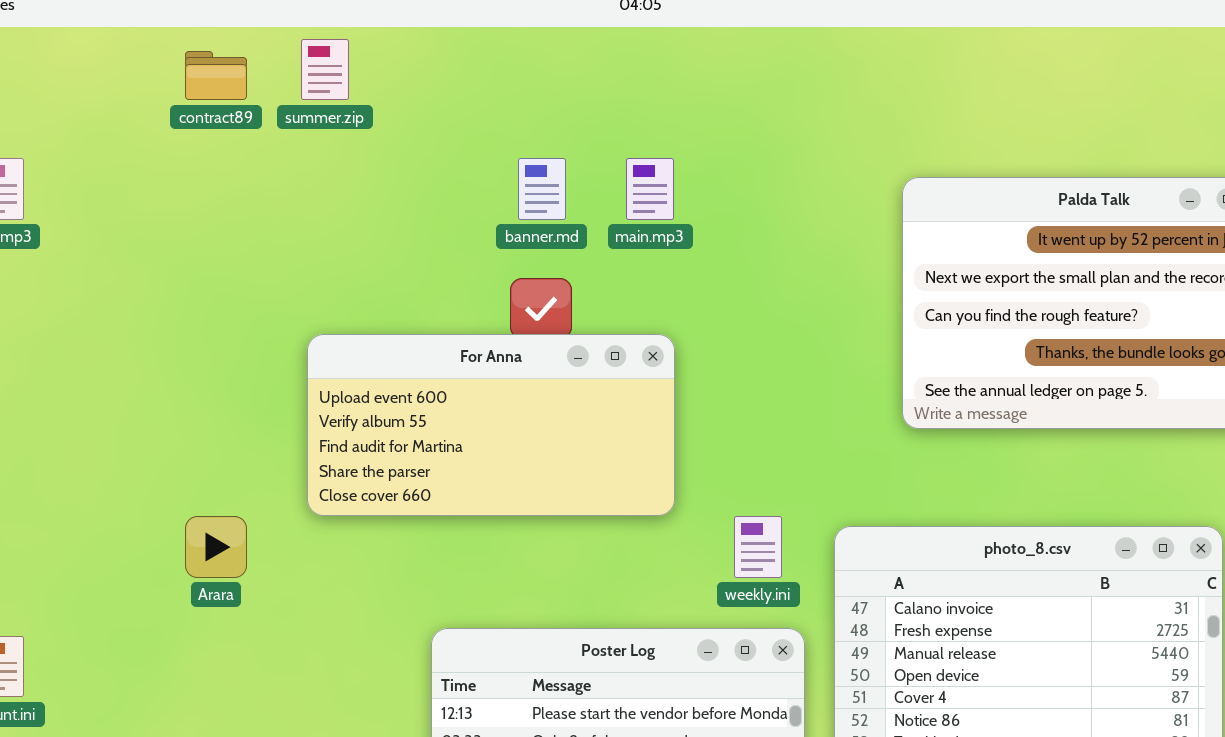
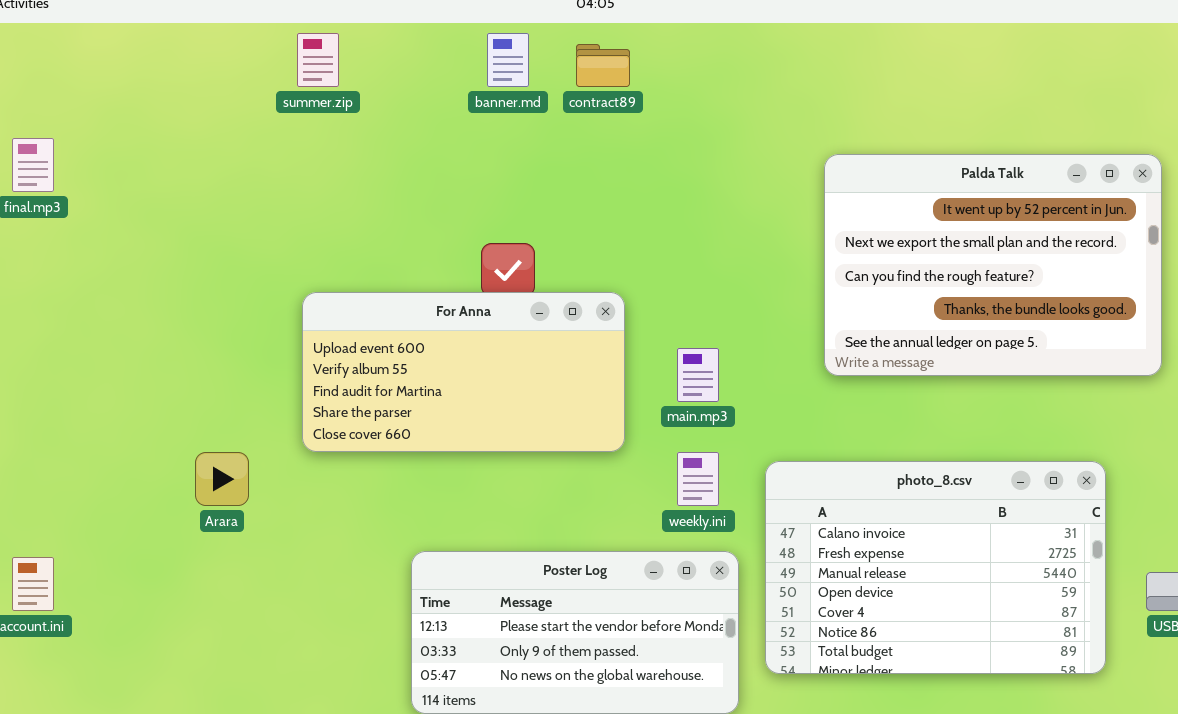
contract89: [185,51,247,100] -> [576,44,630,87], moved
banner.md: [518,158,566,220] -> [487,33,529,87], moved
main.mp3: [626,158,674,220] -> [677,348,719,402], moved

